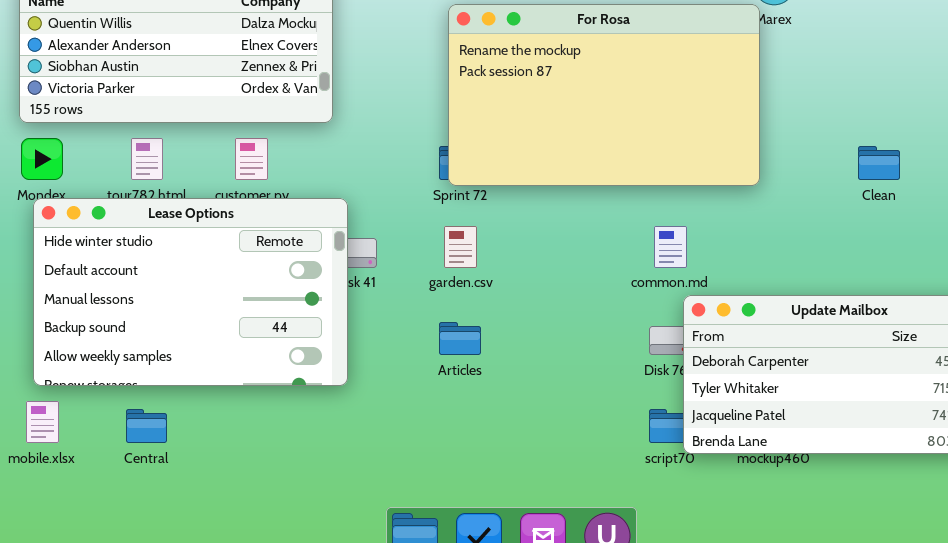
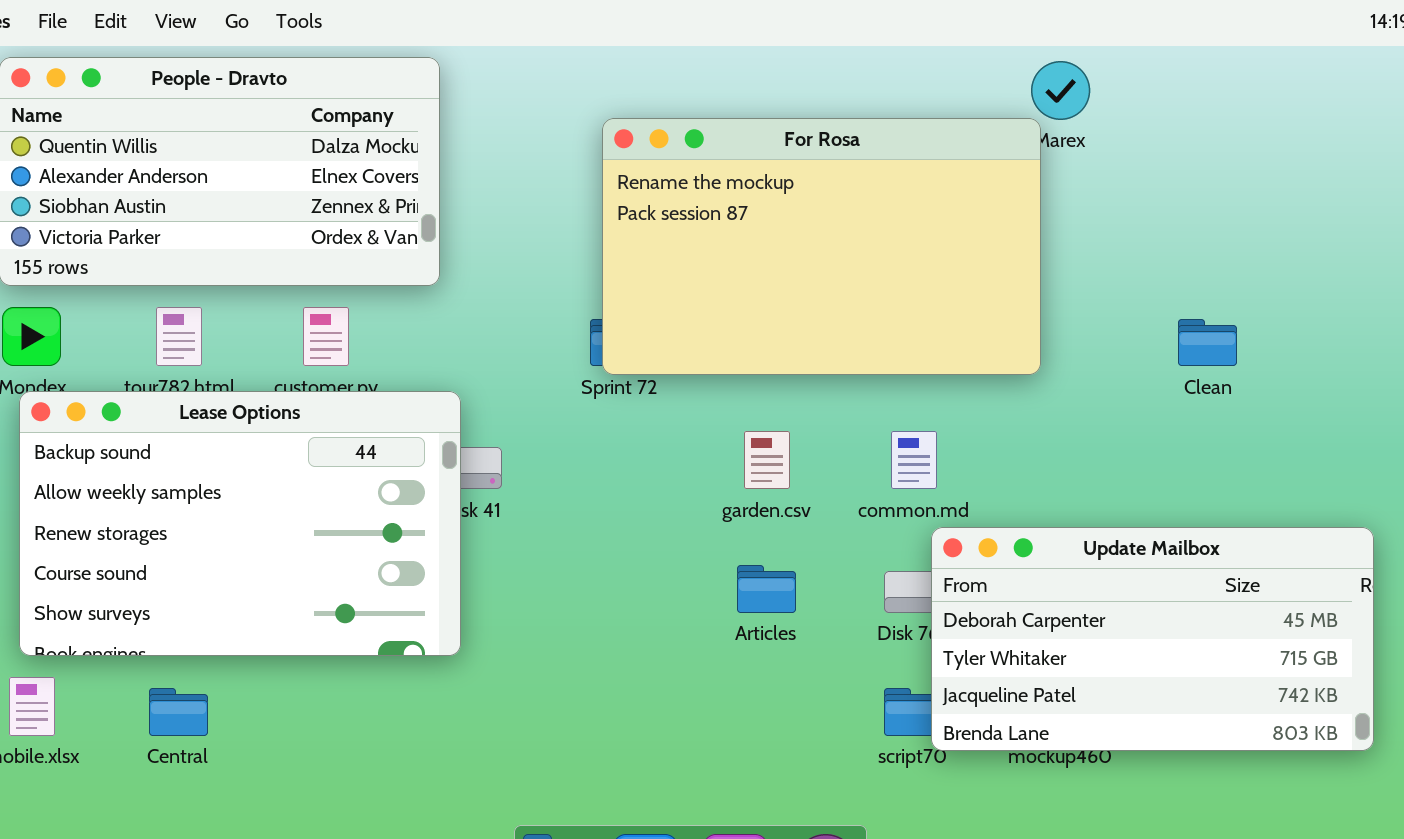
Lease Options: [33,198,348,386] -> [19,391,461,656], scrolled down 3 rows
garden.csv: [444,226,477,268] -> [744,431,790,489], moved
Articles: [439,322,481,355] -> [737,565,796,613], moved

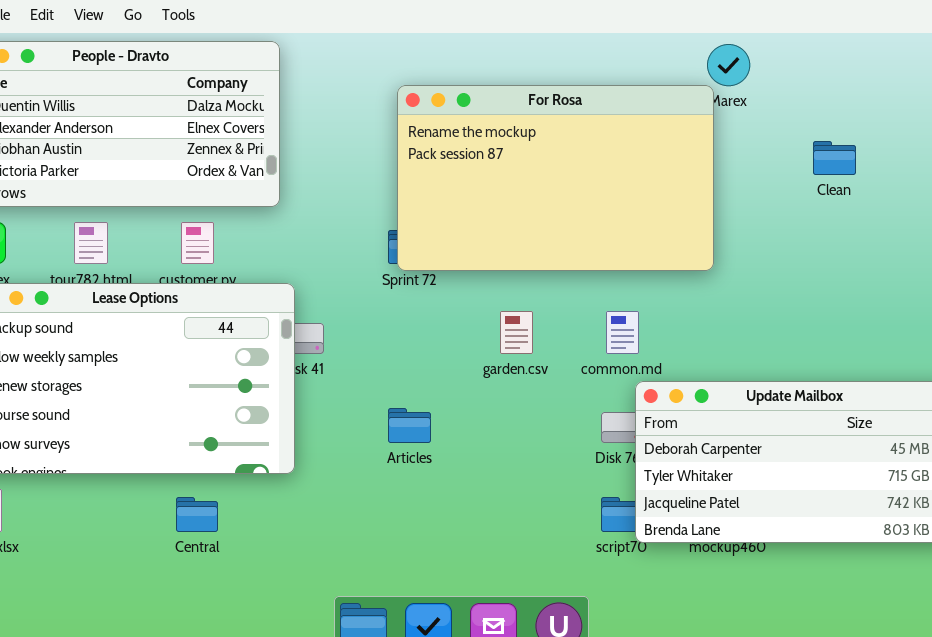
Clean: [1178,319,1237,366] -> [813,141,856,175], moved
Articles: [737,565,796,613] -> [388,408,431,443], moved
Central: [149,688,208,736] -> [176,497,218,532], moved

